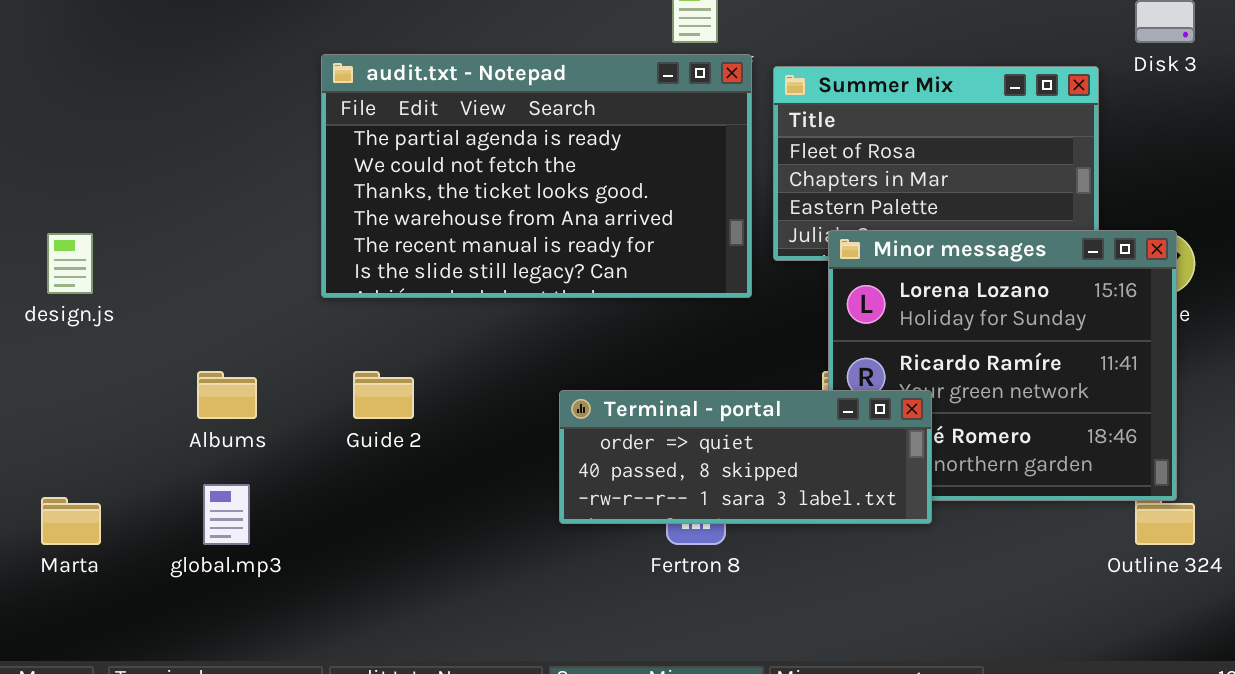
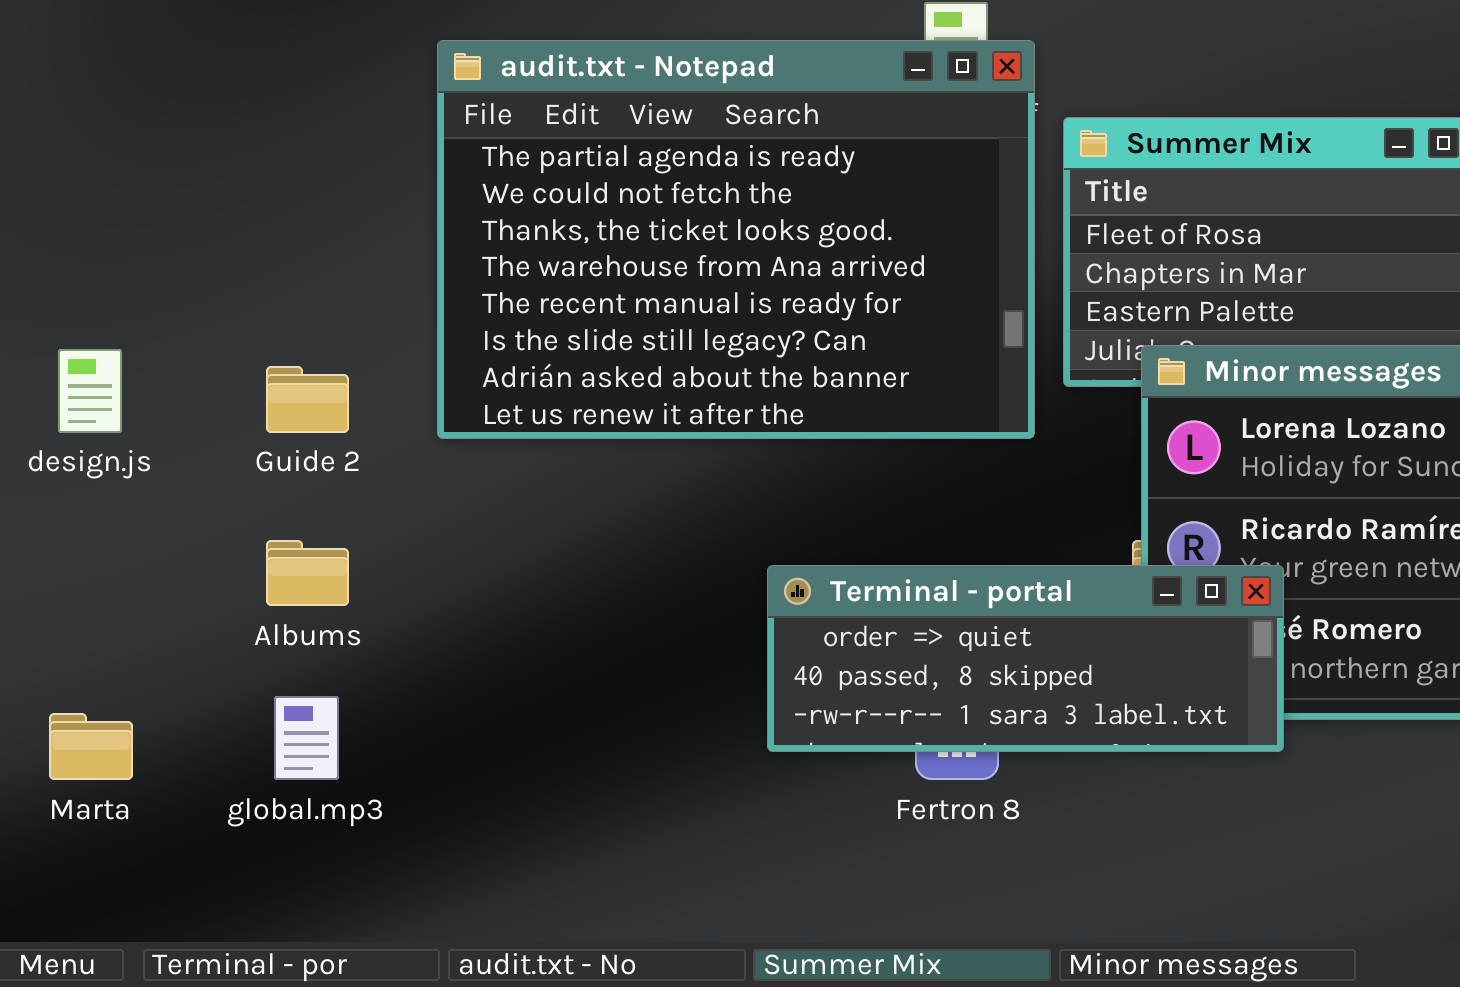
audit.txt - Notepad: [321,54,752,298] -> [437,40,1035,439], resized
Guide 2: [353,371,414,419] -> [266,366,349,433], moved

